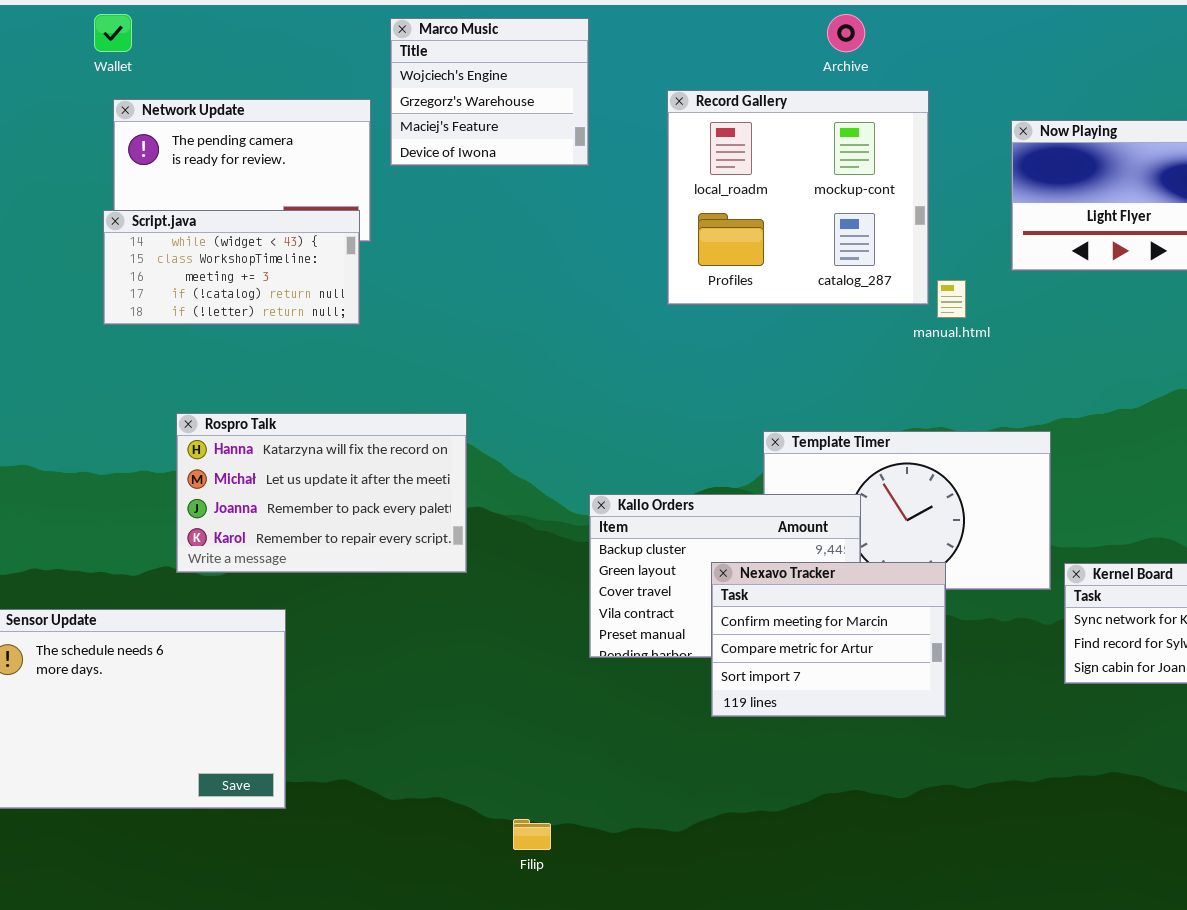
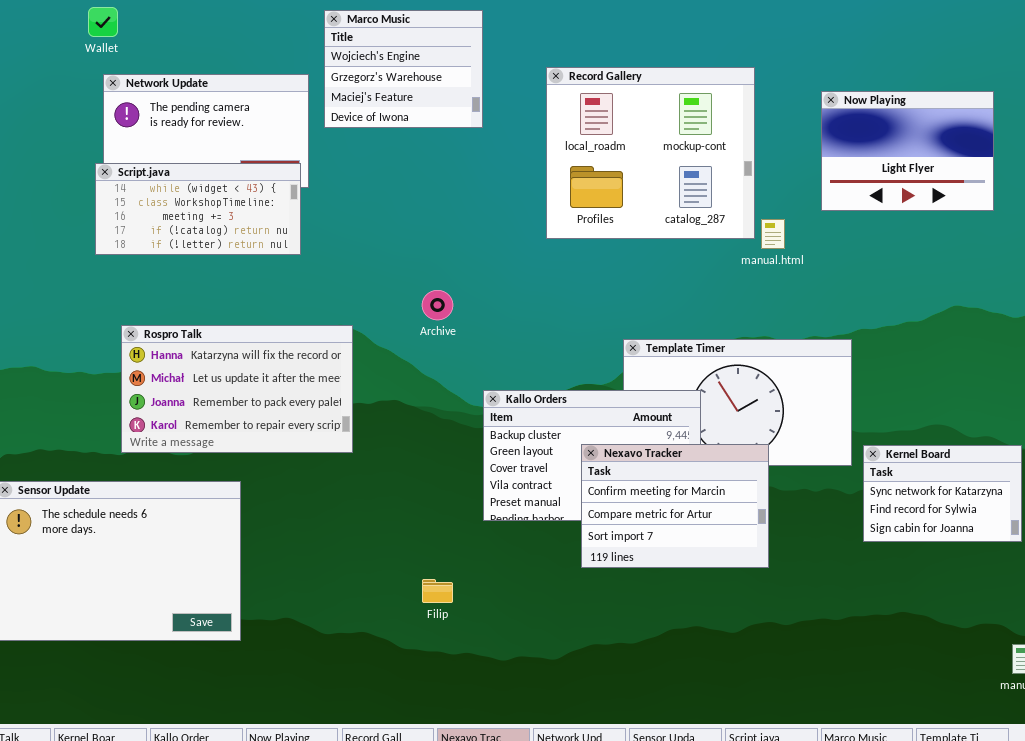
Archive: [827,14,865,52] -> [422,290,453,320], moved
Rospro Talk: [176,413,467,573] -> [121,325,353,453], moved
Filip: [513,819,551,850] -> [422,579,453,603], moved

